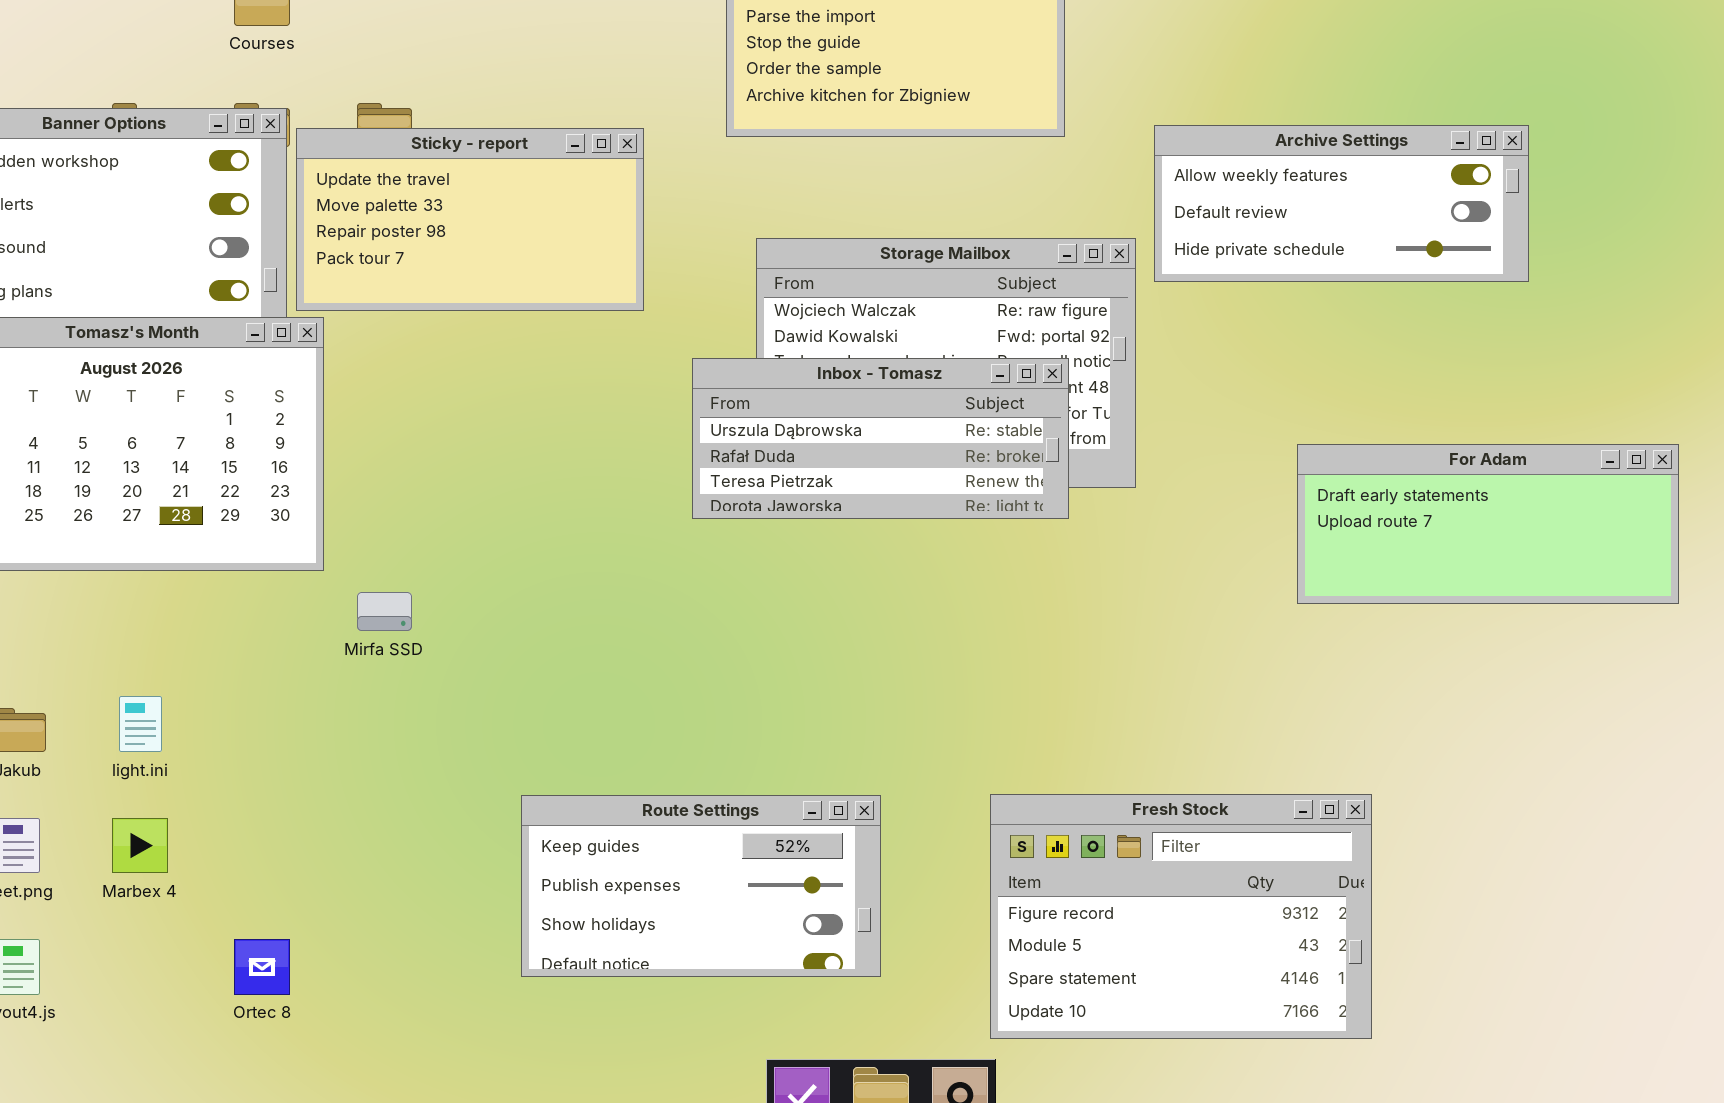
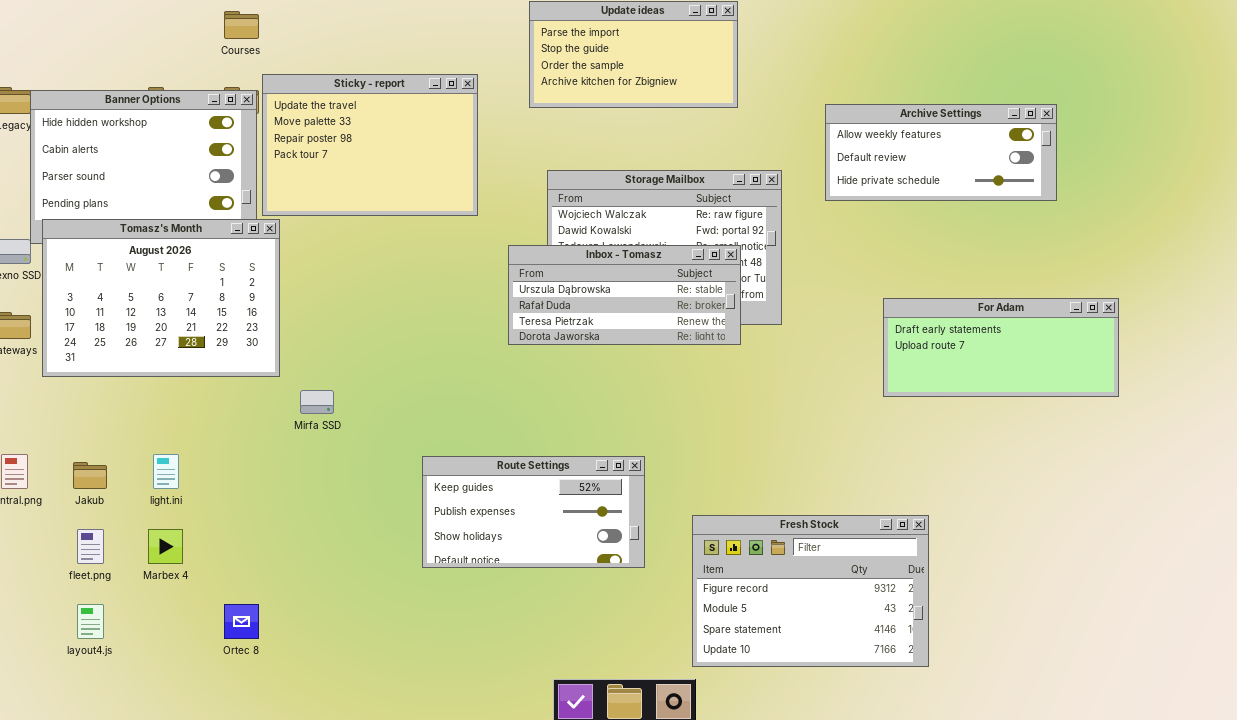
Archive Settings: [1154,125,1529,282] -> [825,104,1057,201], moved
Sticky - report: [296,128,644,311] -> [262,74,478,216], resized
Route Settings: [521,795,881,977] -> [422,456,645,568], moved

